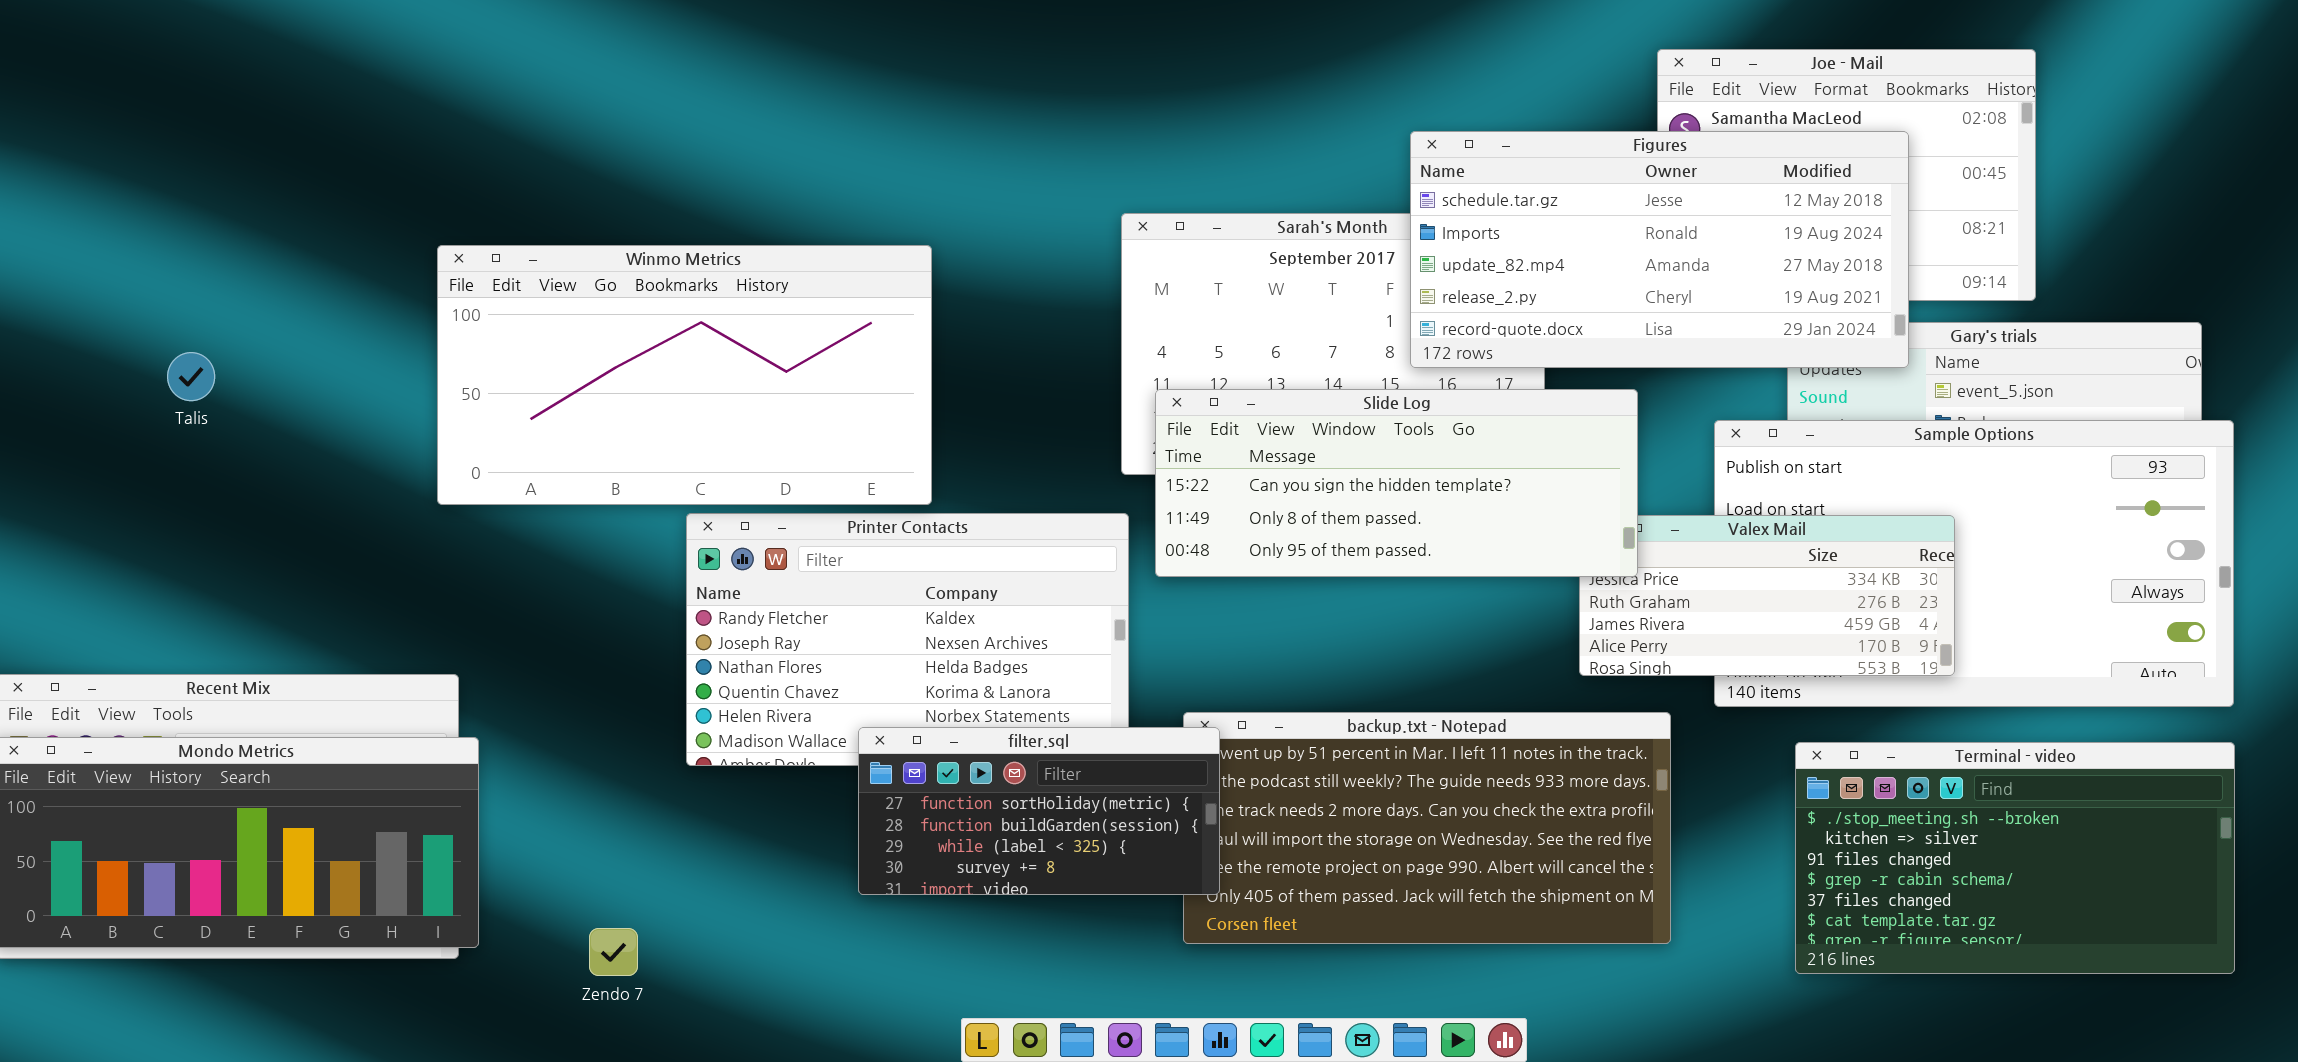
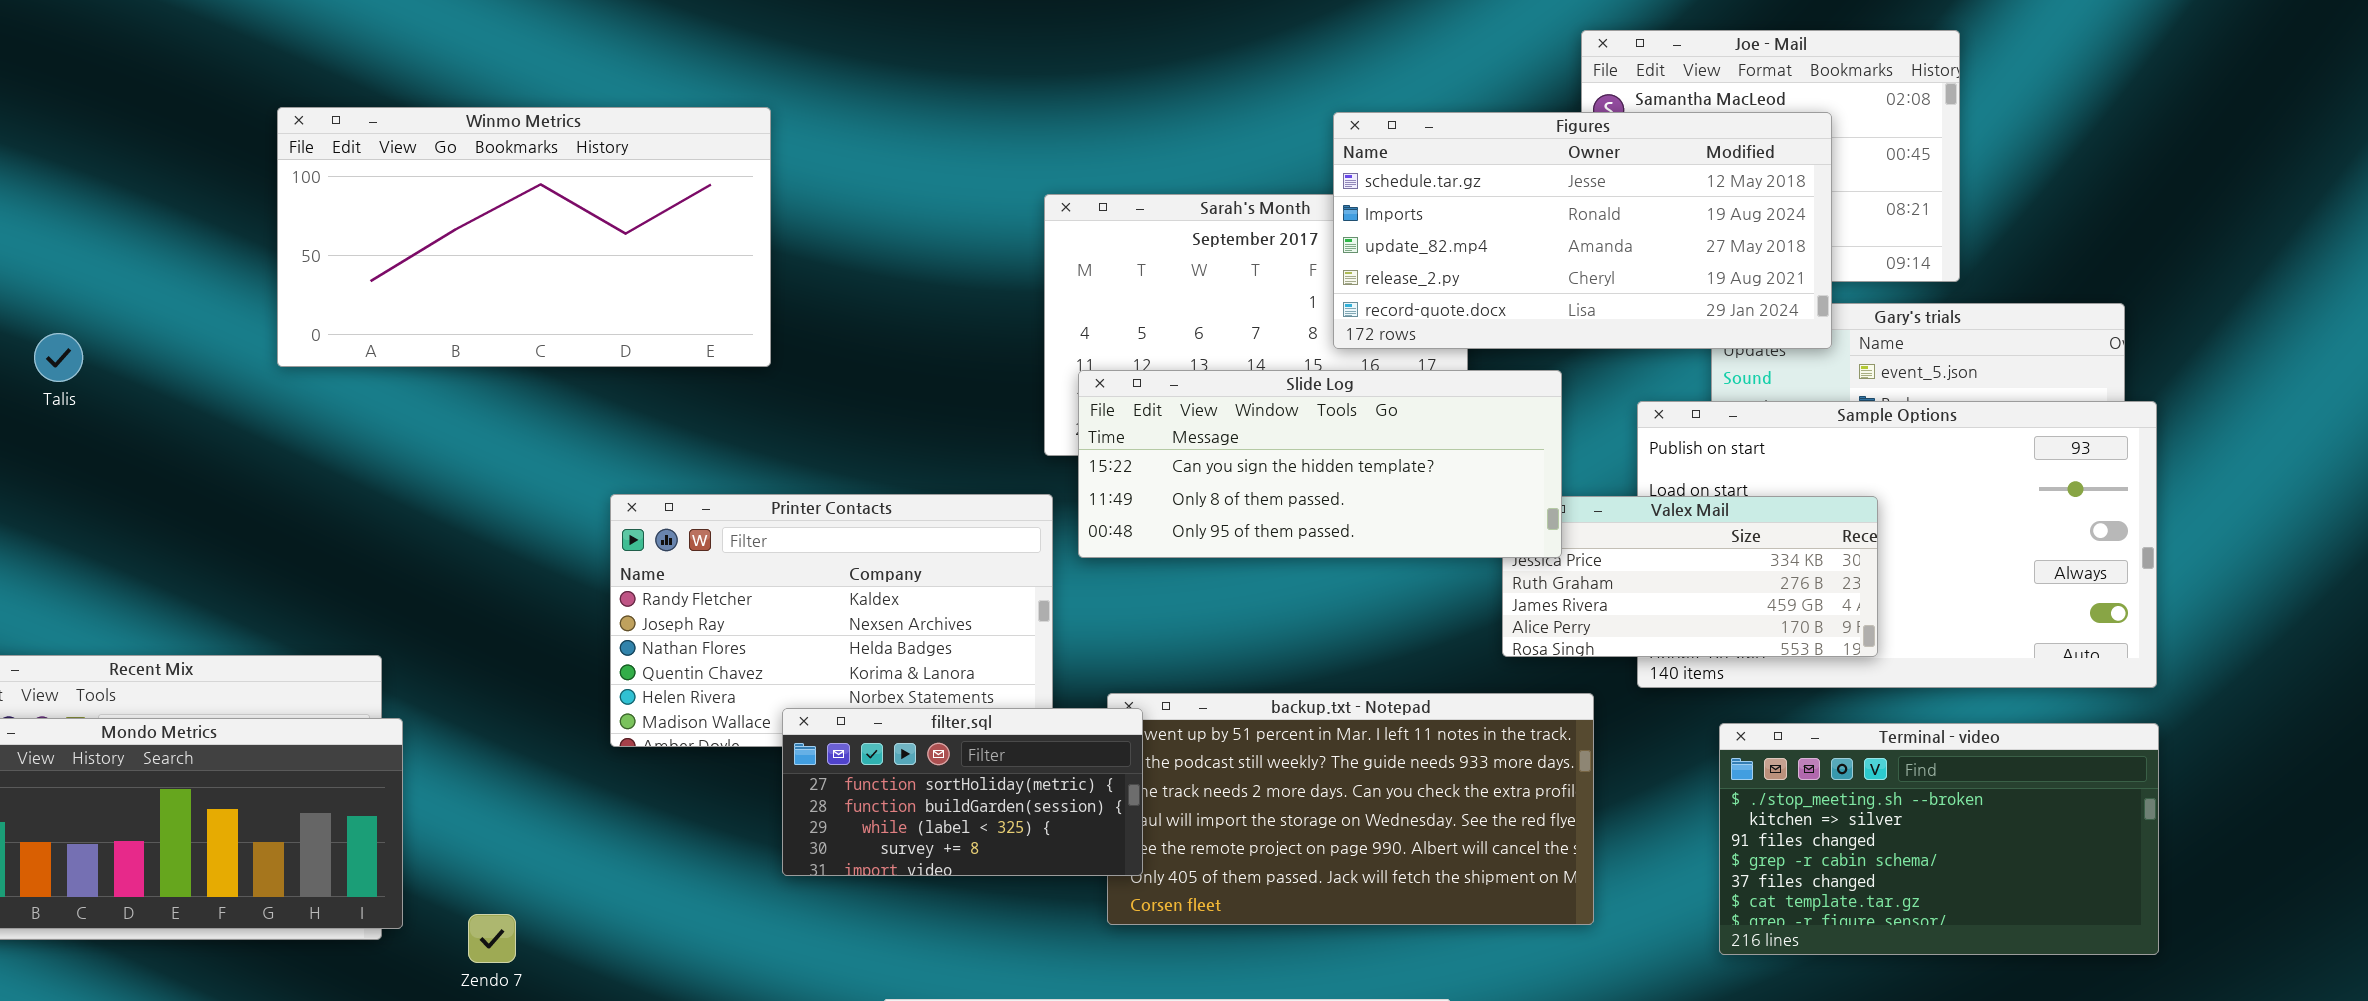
Winmo Metrics: [437,245,932,505] -> [277,107,771,367], moved
Talis: [167,352,215,401] -> [34,333,83,382], moved
Zendo 7: [589,928,638,976] -> [468,914,516,963], moved

